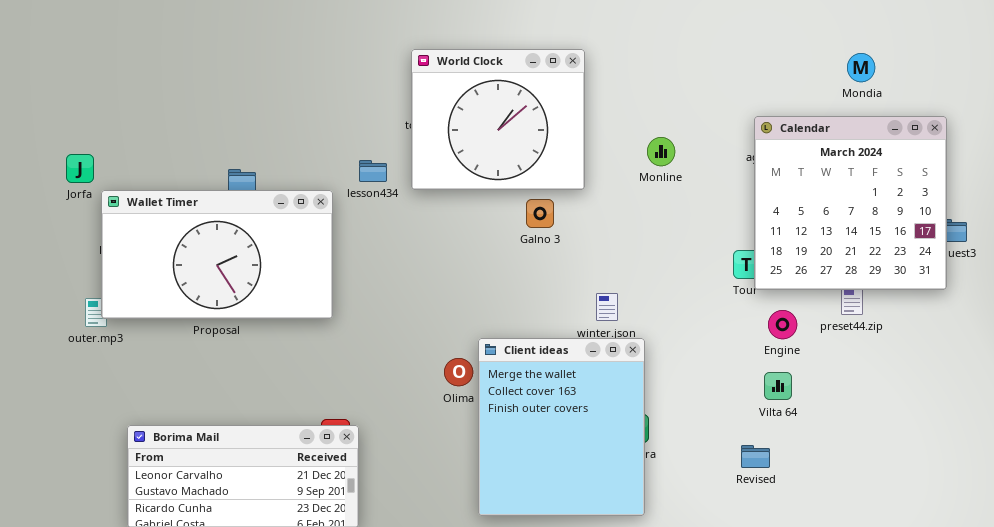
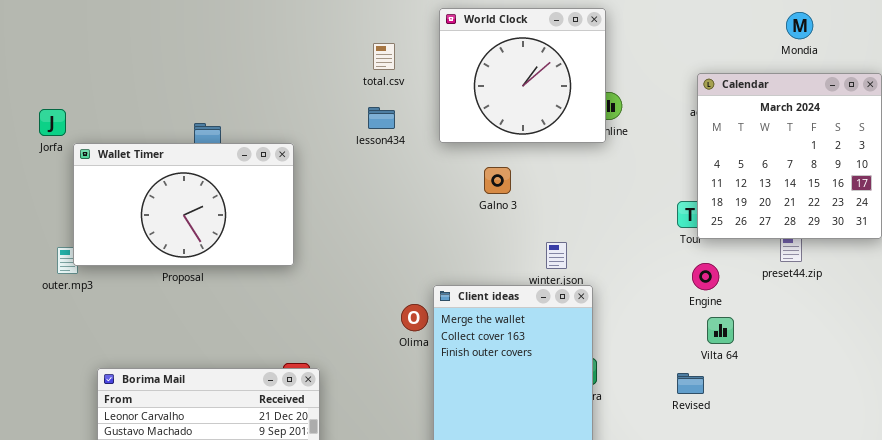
World Clock: [411,49,585,190] -> [439,8,606,143], moved
lesson434: [359,160,387,182] -> [368,107,395,129], moved
Galno 3: [526,199,554,228] -> [484,167,511,194], moved
Engine: [768,310,797,339] -> [692,263,719,290], moved
Revised: [741,445,770,468] -> [677,373,704,394], moved

